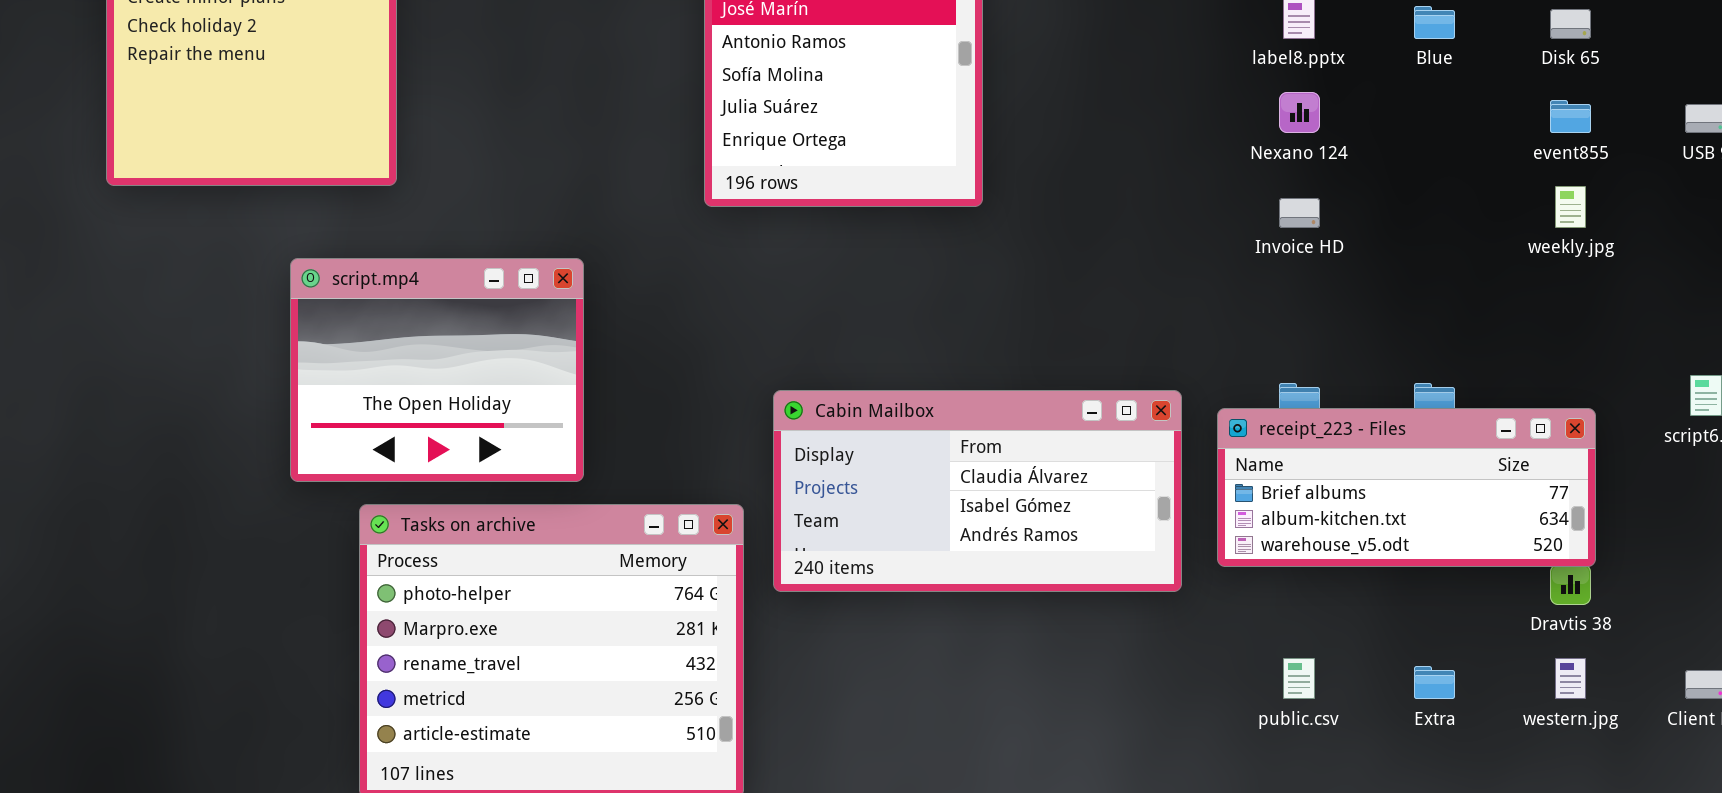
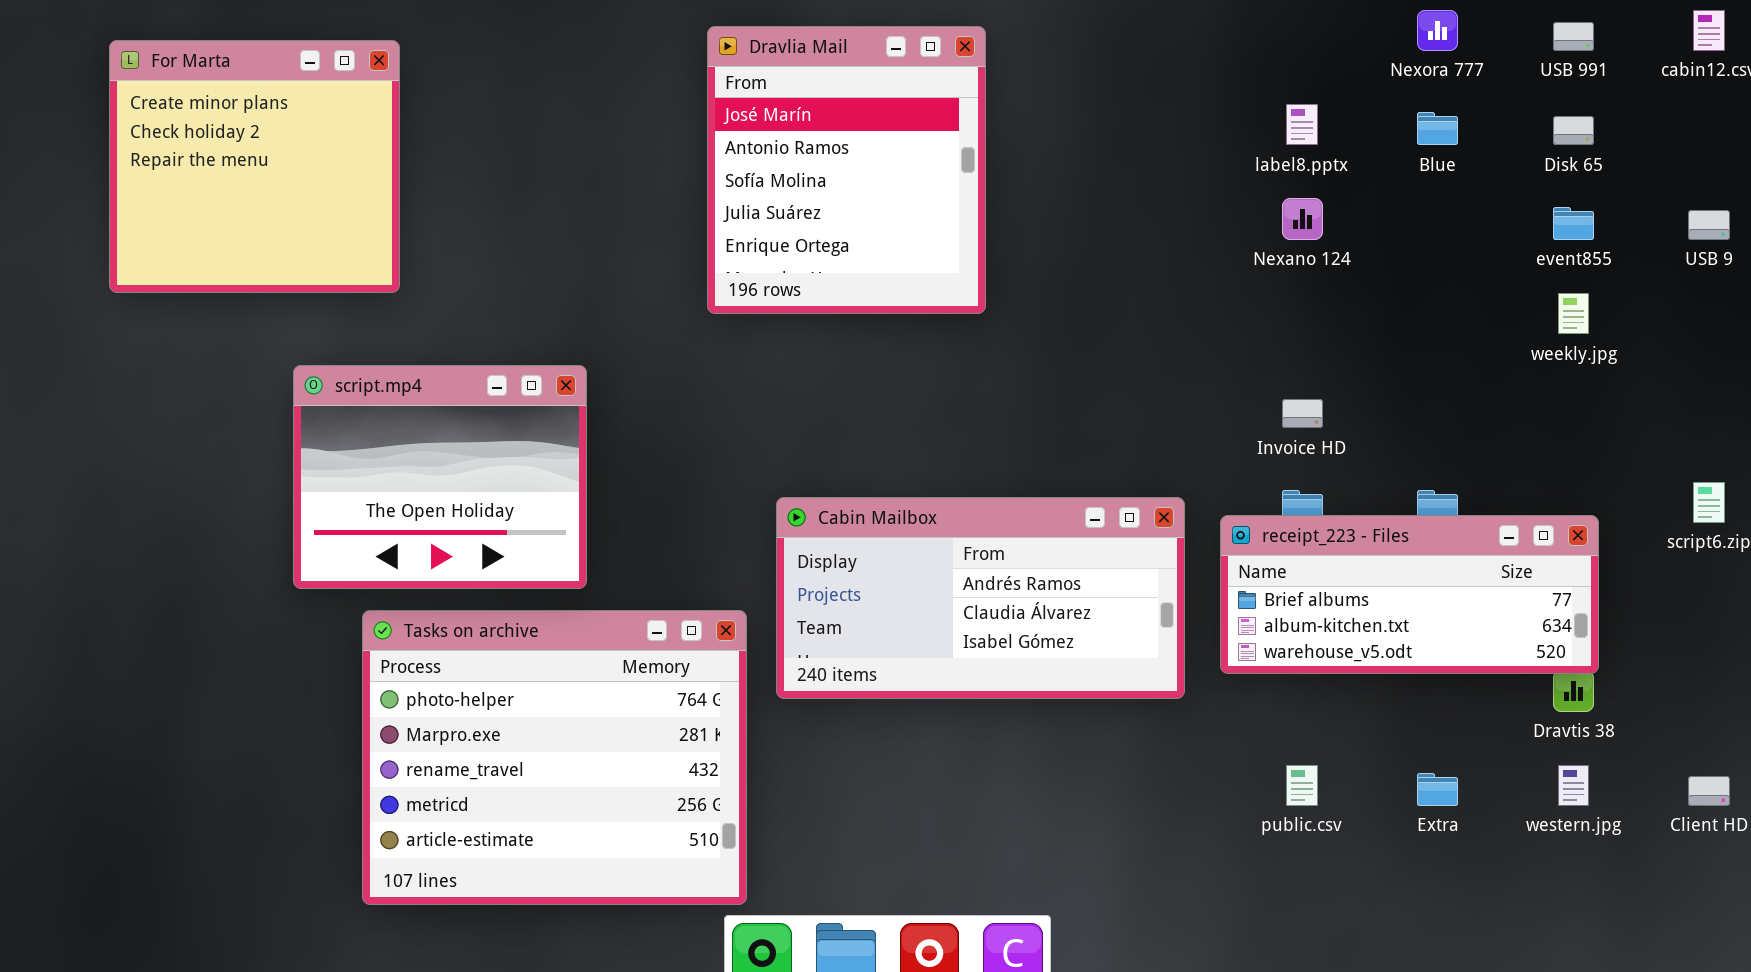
Invoice HD: [1279,198,1320,228] -> [1282,399,1323,428], moved
Cabin Mailbox: [773,390,1182,592] -> [776,497,1185,699], scrolled up 1 row

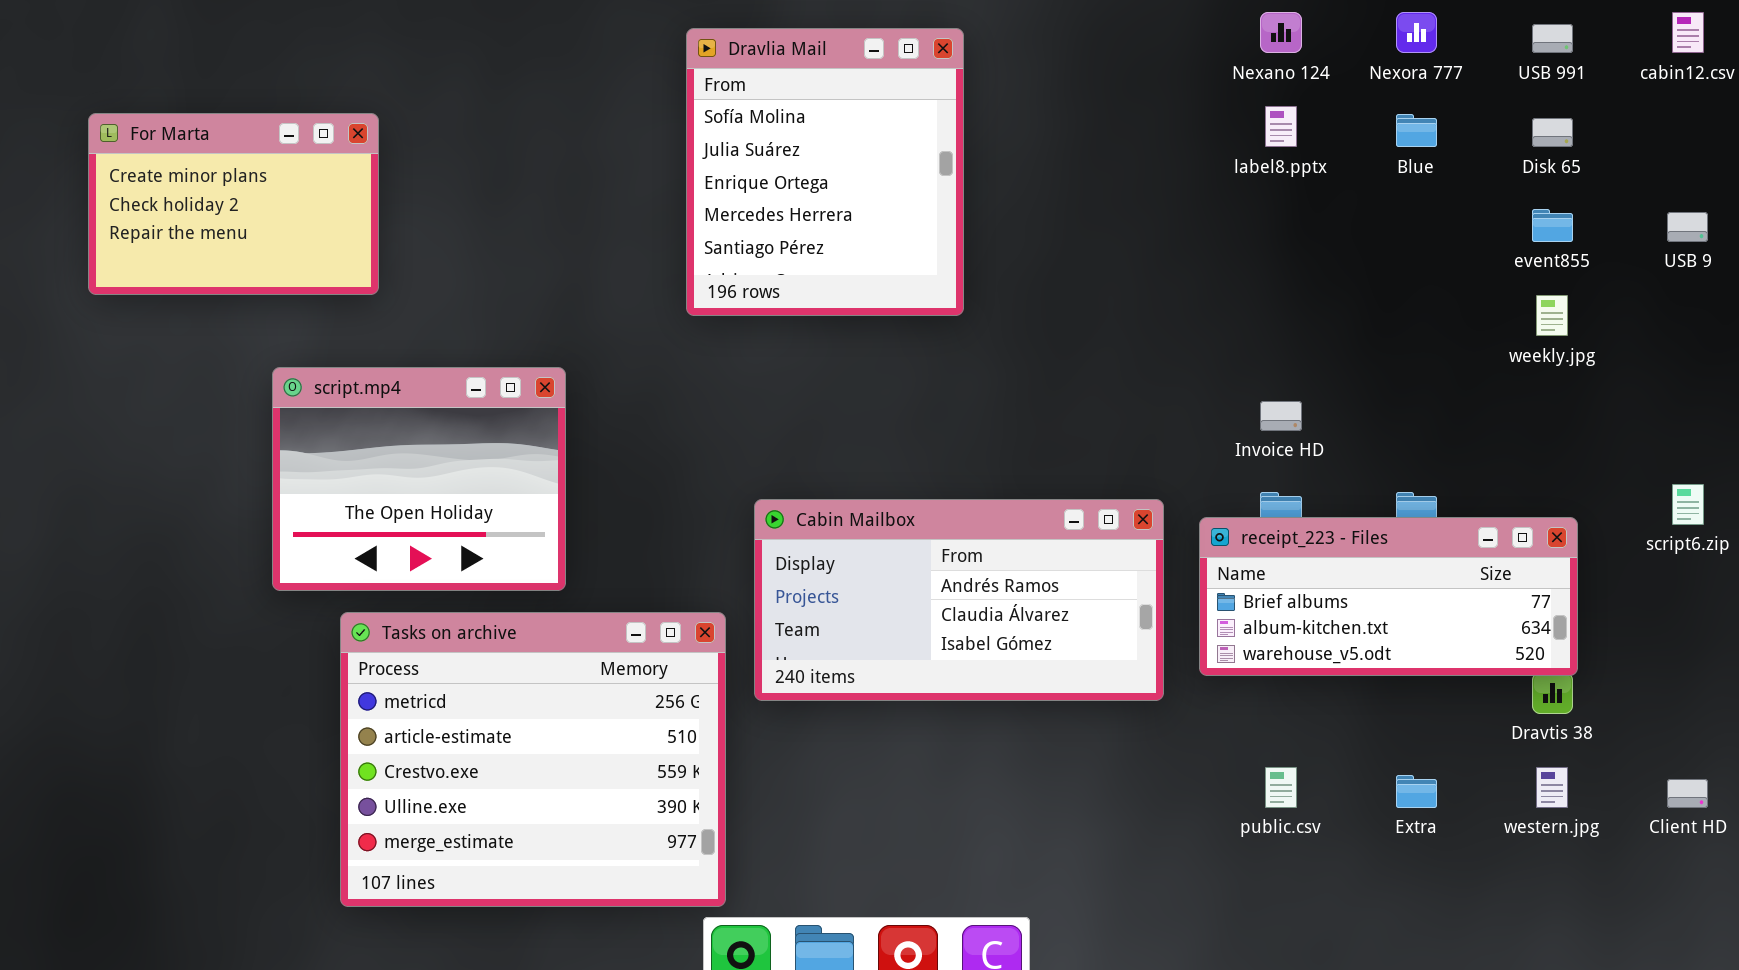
Dravlia Mail: [707,26,986,314] -> [686,28,964,316], scrolled down 2 rows
For Marta: [109,40,400,293] -> [88,113,379,295], resized
Nexano 124: [1282,198,1323,240] -> [1260,12,1302,53], moved
Tasks on archive: [362,610,747,905] -> [340,612,726,907], scrolled down 3 rows

